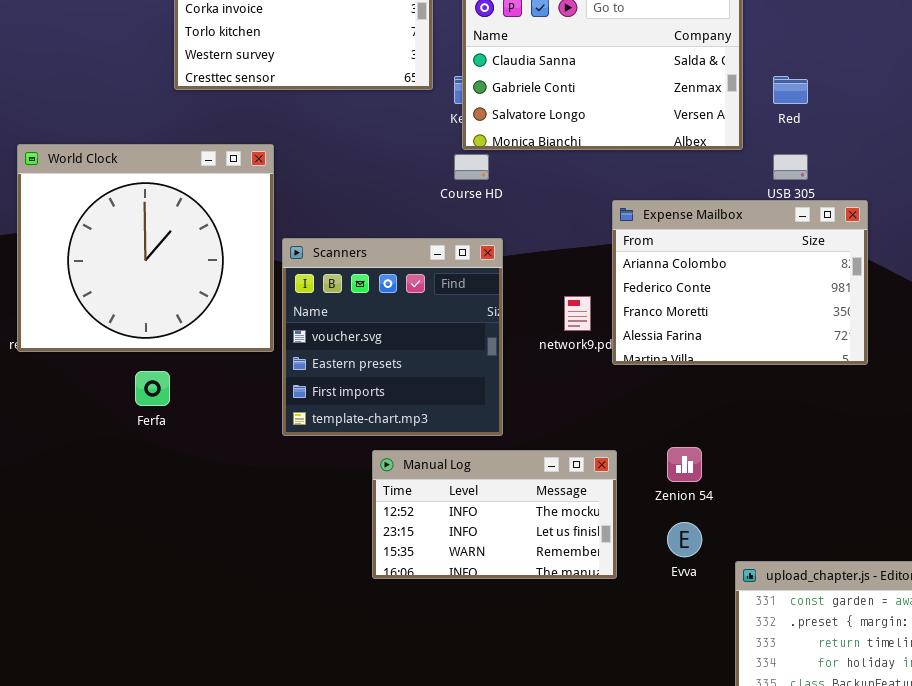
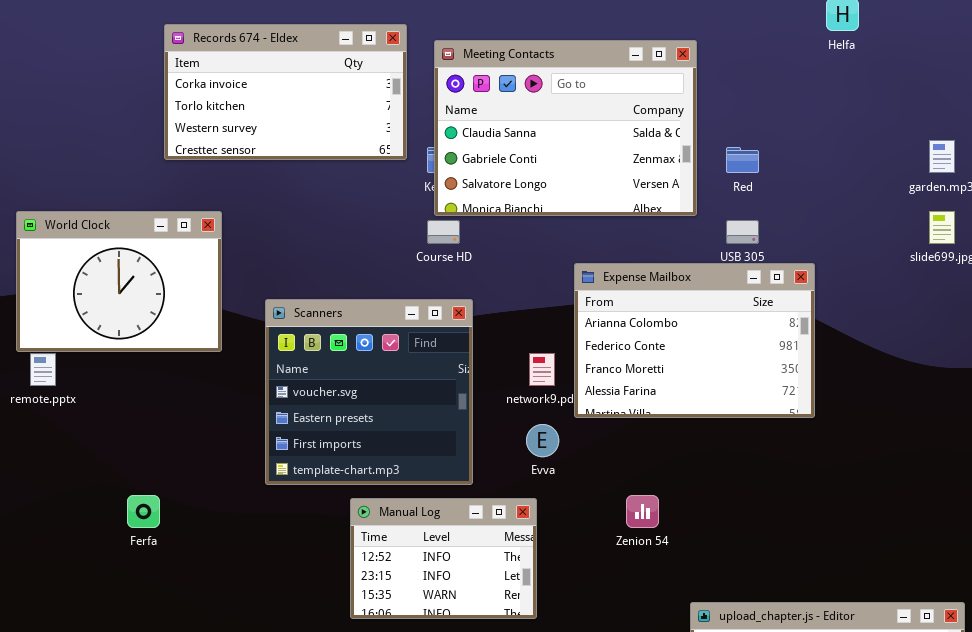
World Clock: [17,144,274,352] -> [16,211,222,352], resized
Ferfa: [135,371,170,406] -> [127,495,160,528], moved
Manual Log: [372,450,617,579] -> [350,498,537,619], resized
Evva: [667,522,702,557] -> [526,424,559,457], moved

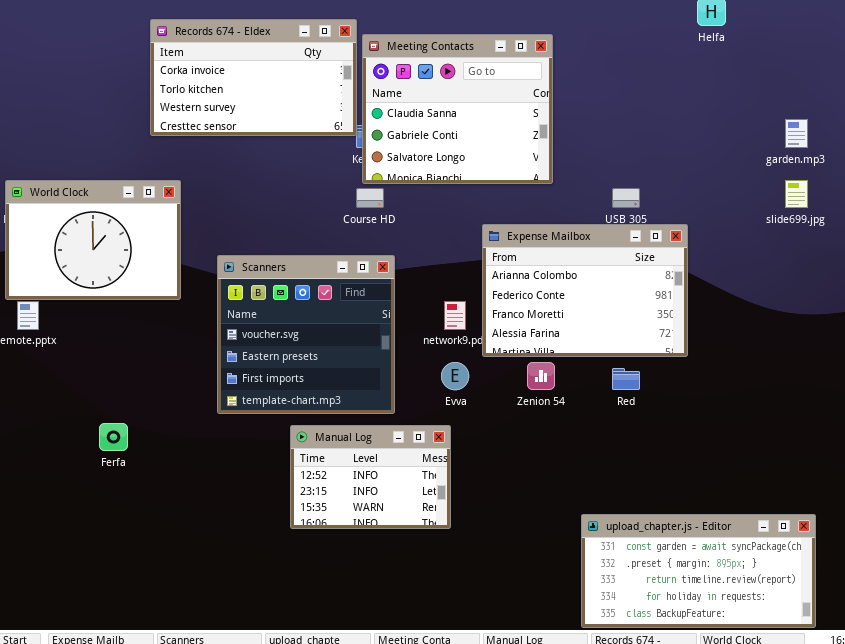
Records 674 - Eldex: [164,24,407,160] -> [150,19,357,136], moved
Meeting Contacts: [434,40,697,216] -> [362,34,553,184], resized
Red: [726,147,759,173] -> [612,368,640,390], moved
Zenion 54: [626,495,659,528] -> [527,362,555,390], moved

